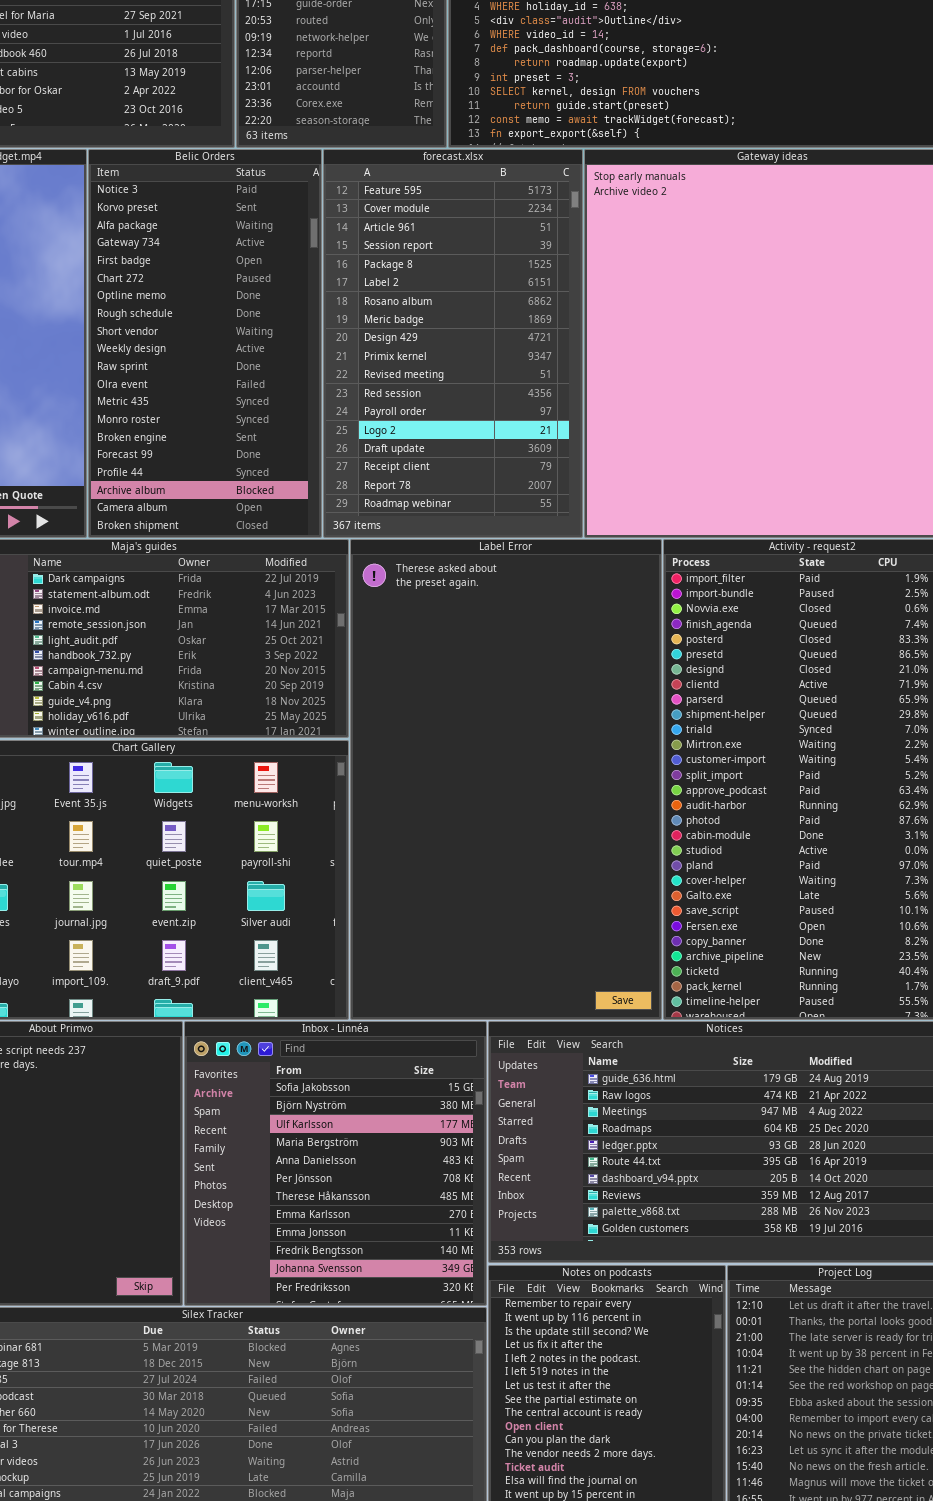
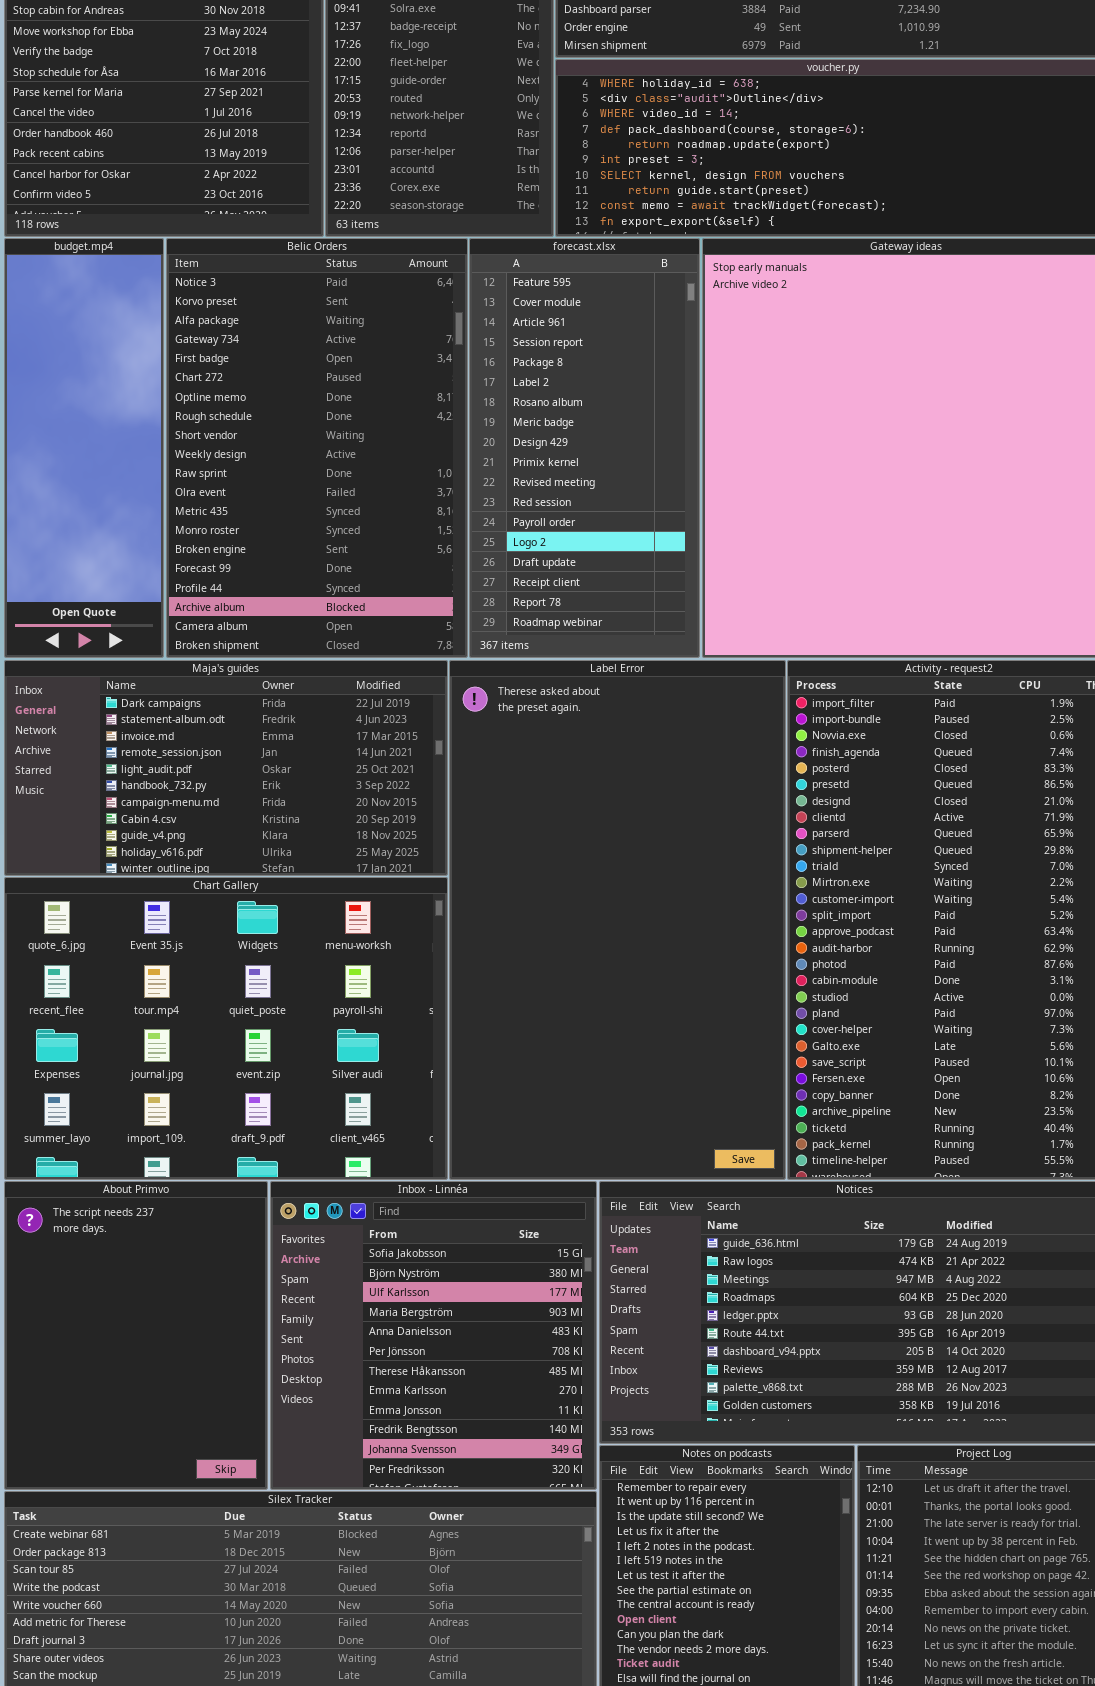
Belic Orders: [88,149,322,538] -> [166,238,468,658], resized
forecast.xlsx: [323,149,583,538] -> [469,238,700,658], resized

